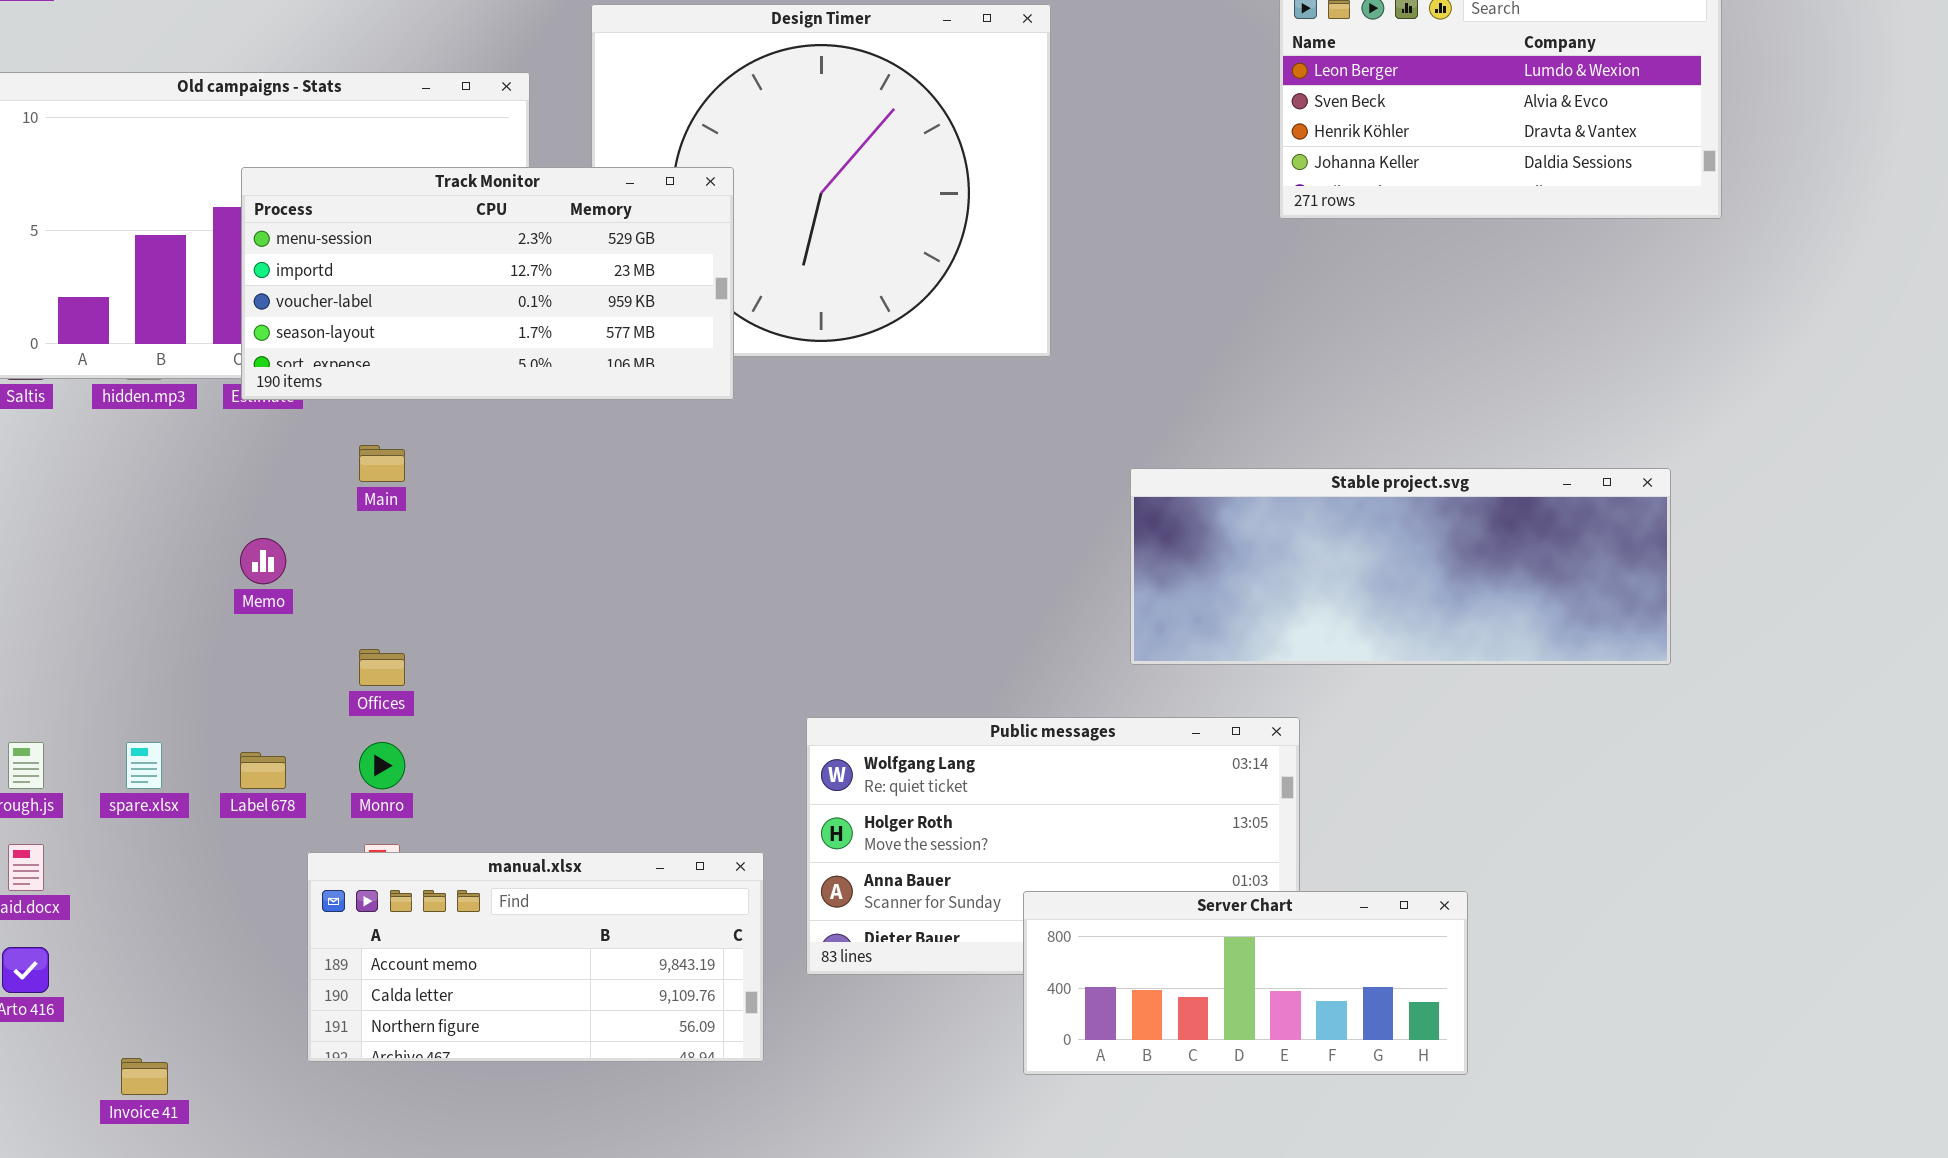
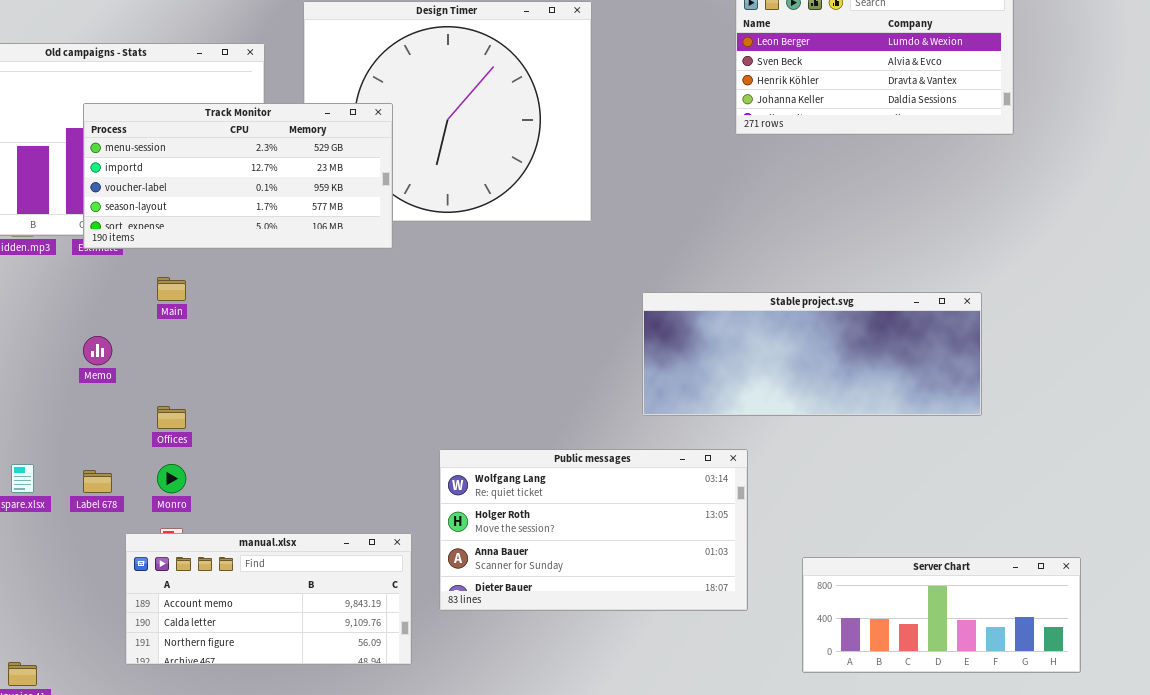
Server Chart: [1023,891,1468,1075] -> [802,557,1081,673], moved

